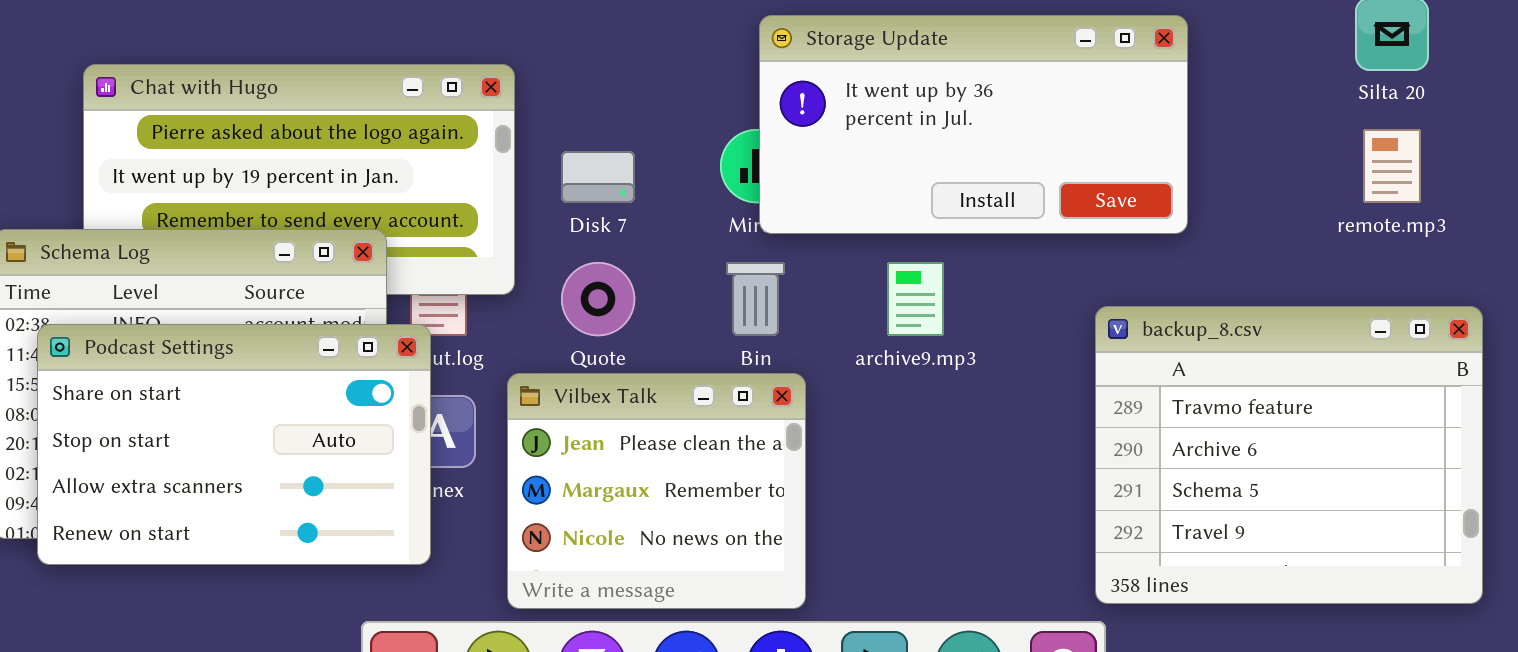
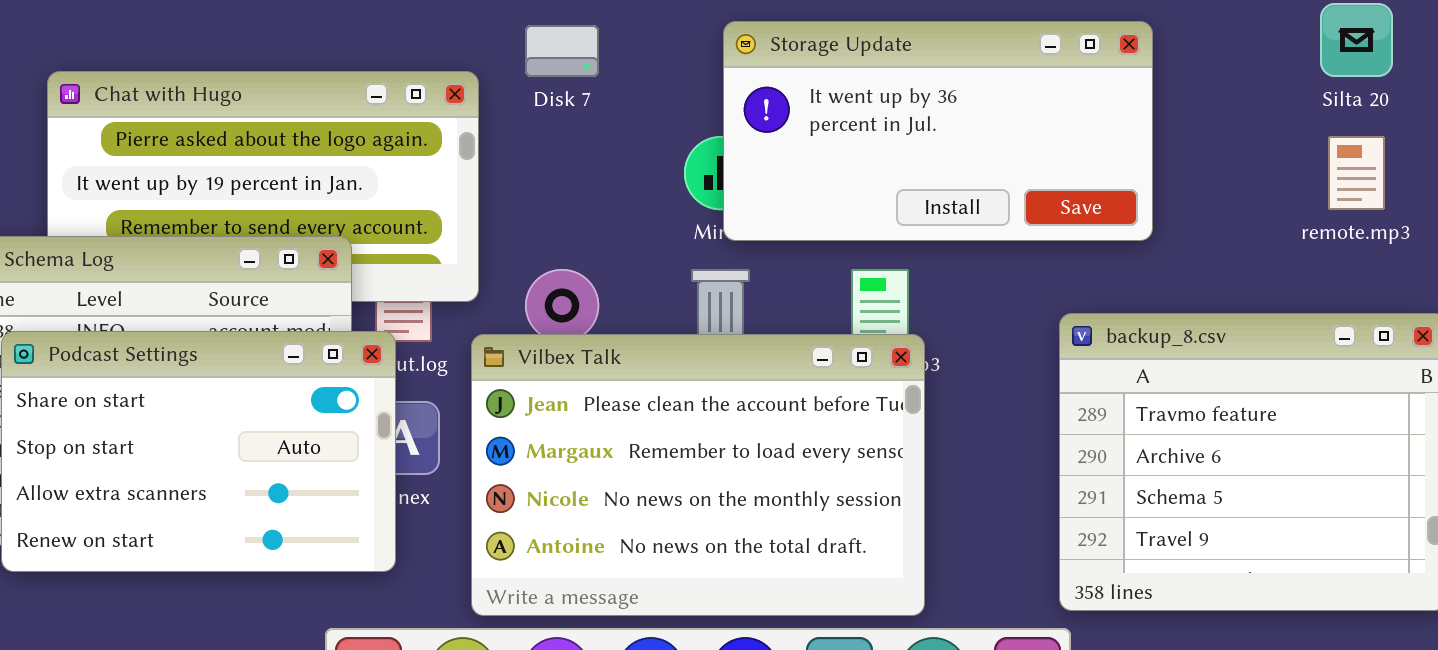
Disk 7: [561,151,635,203] -> [525,25,599,77], moved
Vilbex Talk: [507,373,806,609] -> [471,334,925,616], resized

